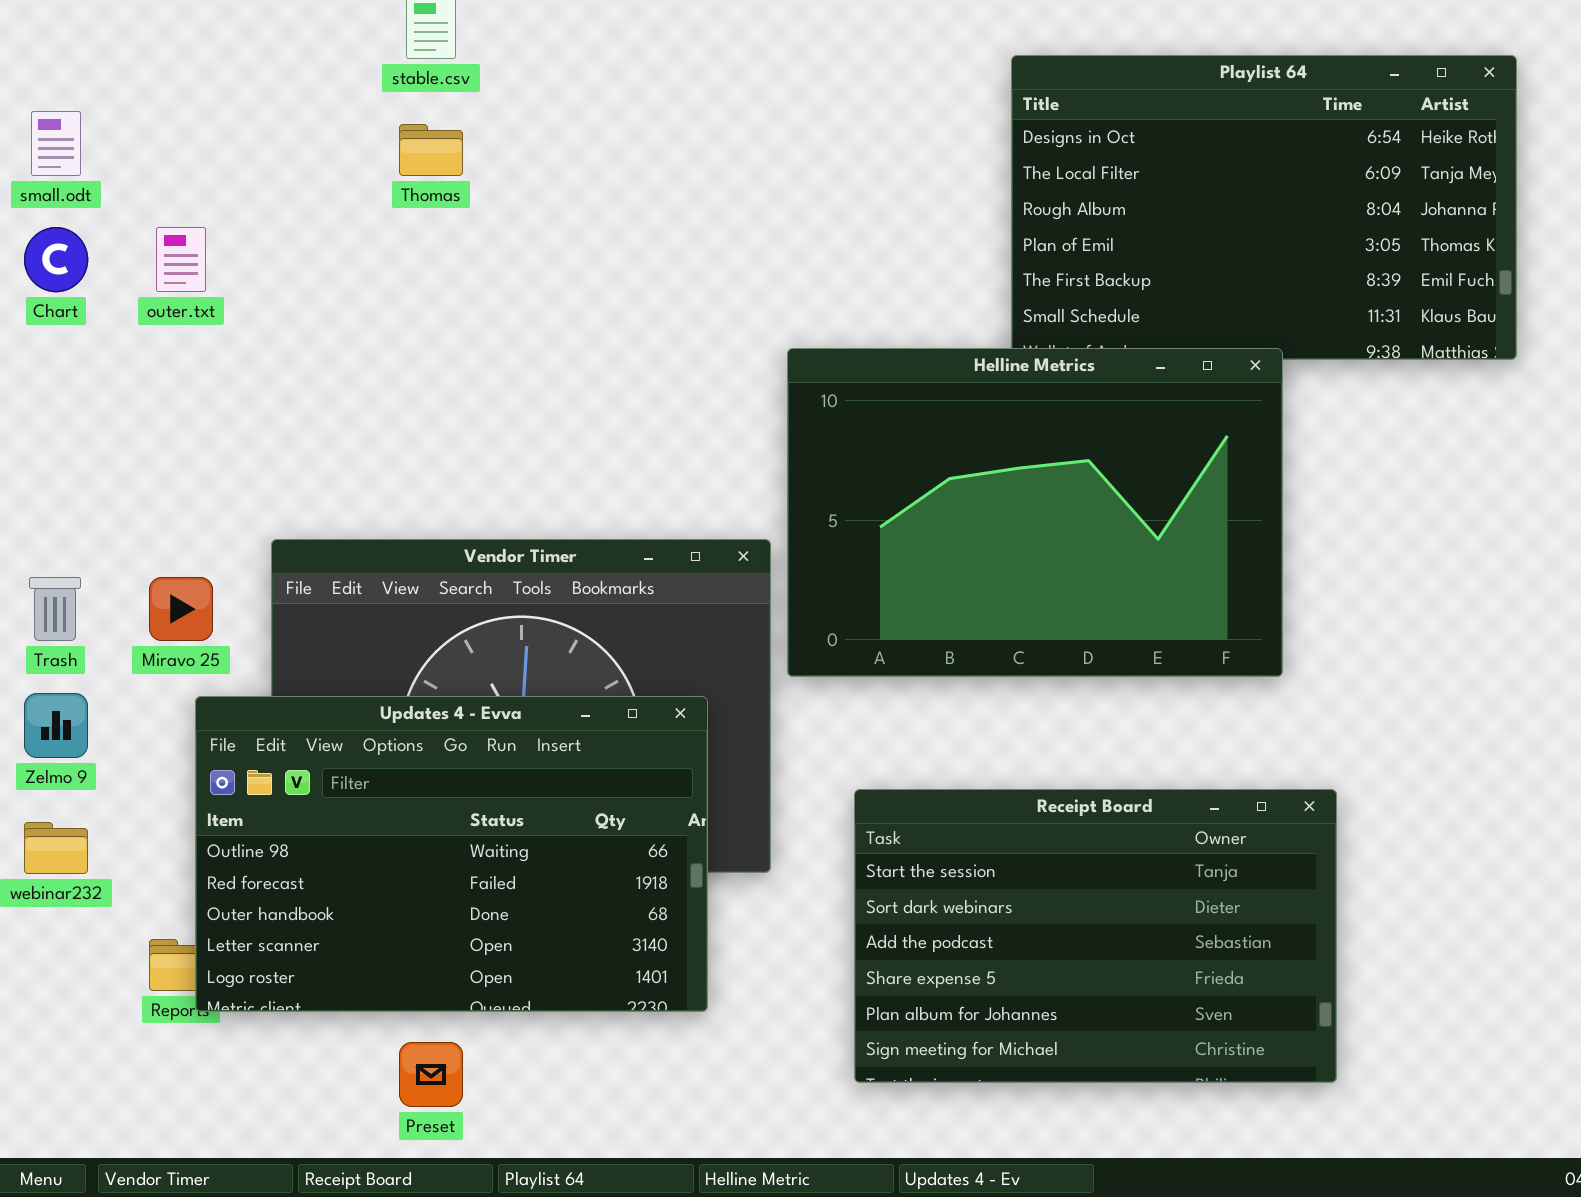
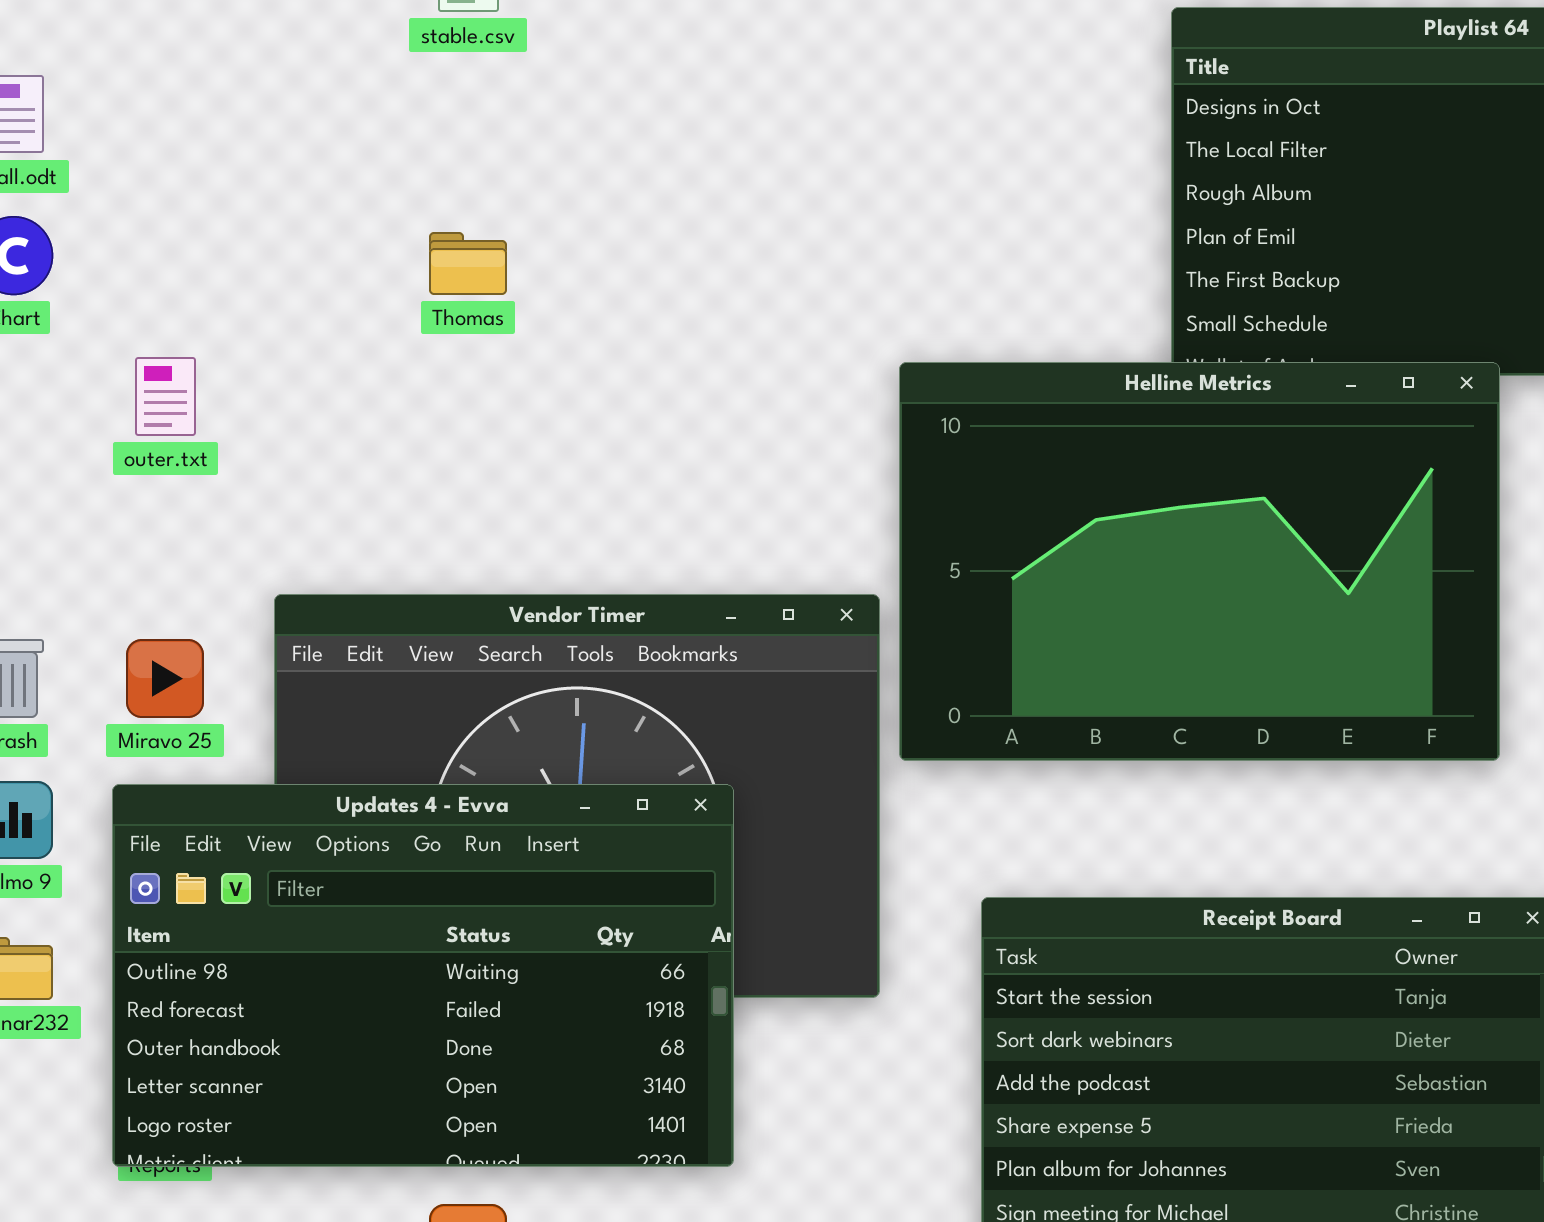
Thomas: [399,124,463,176] -> [429,232,507,295], moved
outer.txt: [156,227,206,292] -> [135,357,196,436], moved
Updates 4 - Evva: [195,696,708,1012] -> [112,784,734,1167], moved

